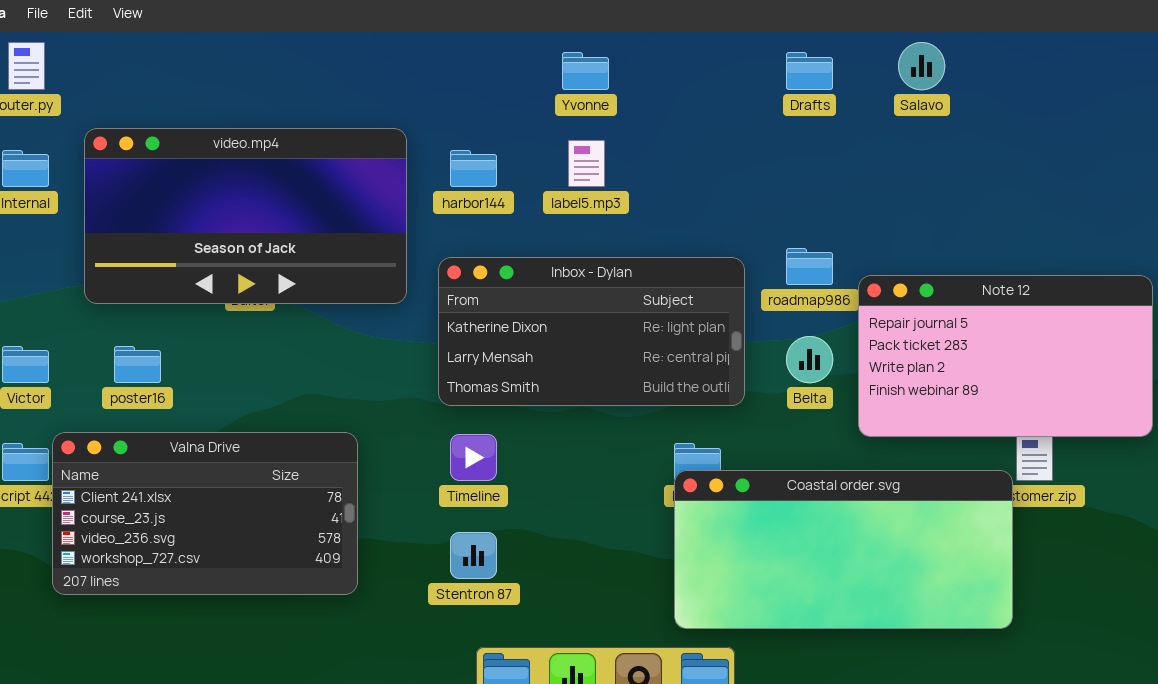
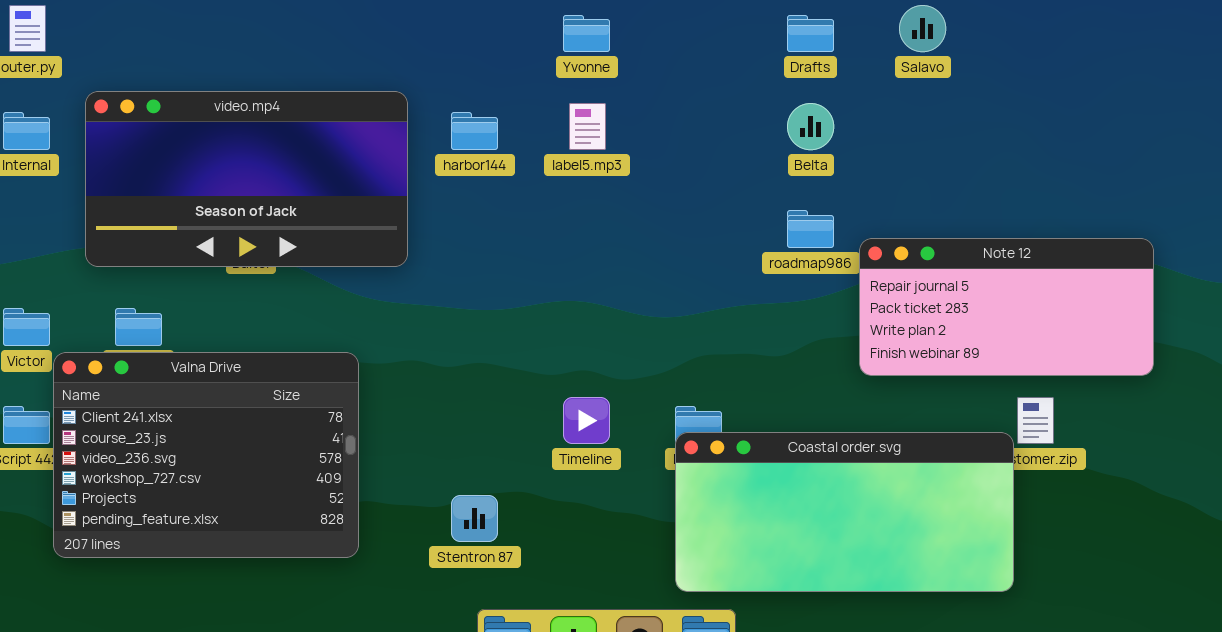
Inbox - Dylan: [438,257,745,406] -> none, closed
Note 12: [858,275,1153,437] -> [859,238,1154,376], resized
Belta: [786,336,833,383] -> [787,103,834,150], moved
Valna Drive: [52,432,358,595] -> [53,352,359,558], resized
Timeline: [450,434,497,481] -> [563,397,610,444], moved

